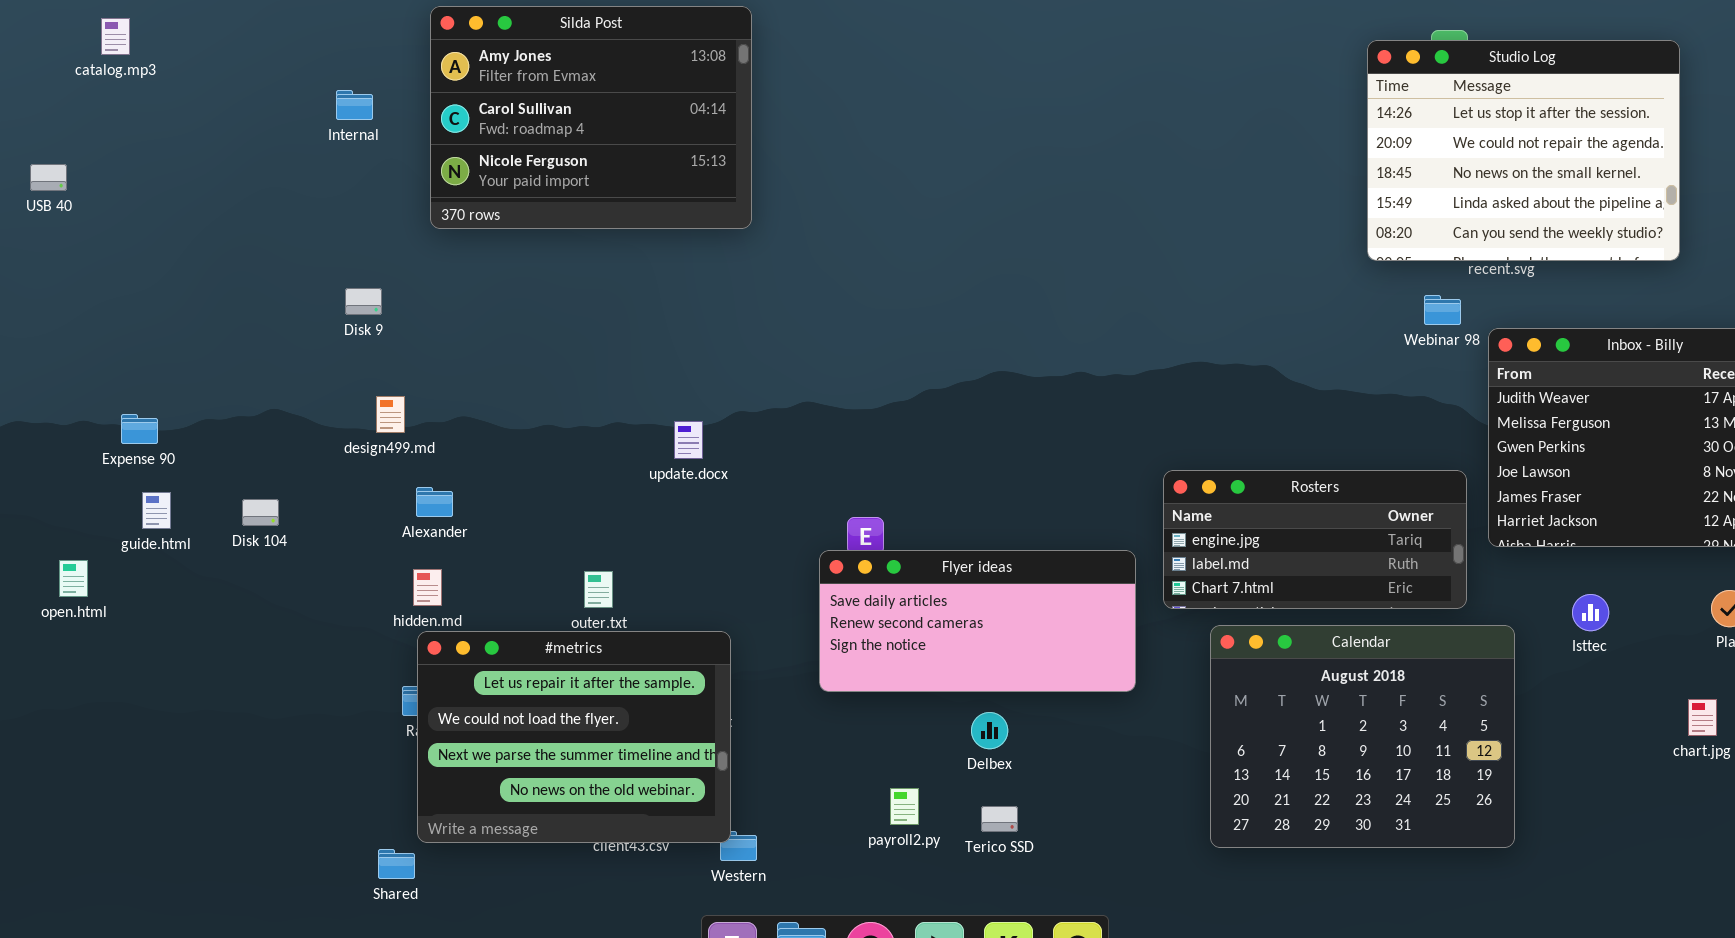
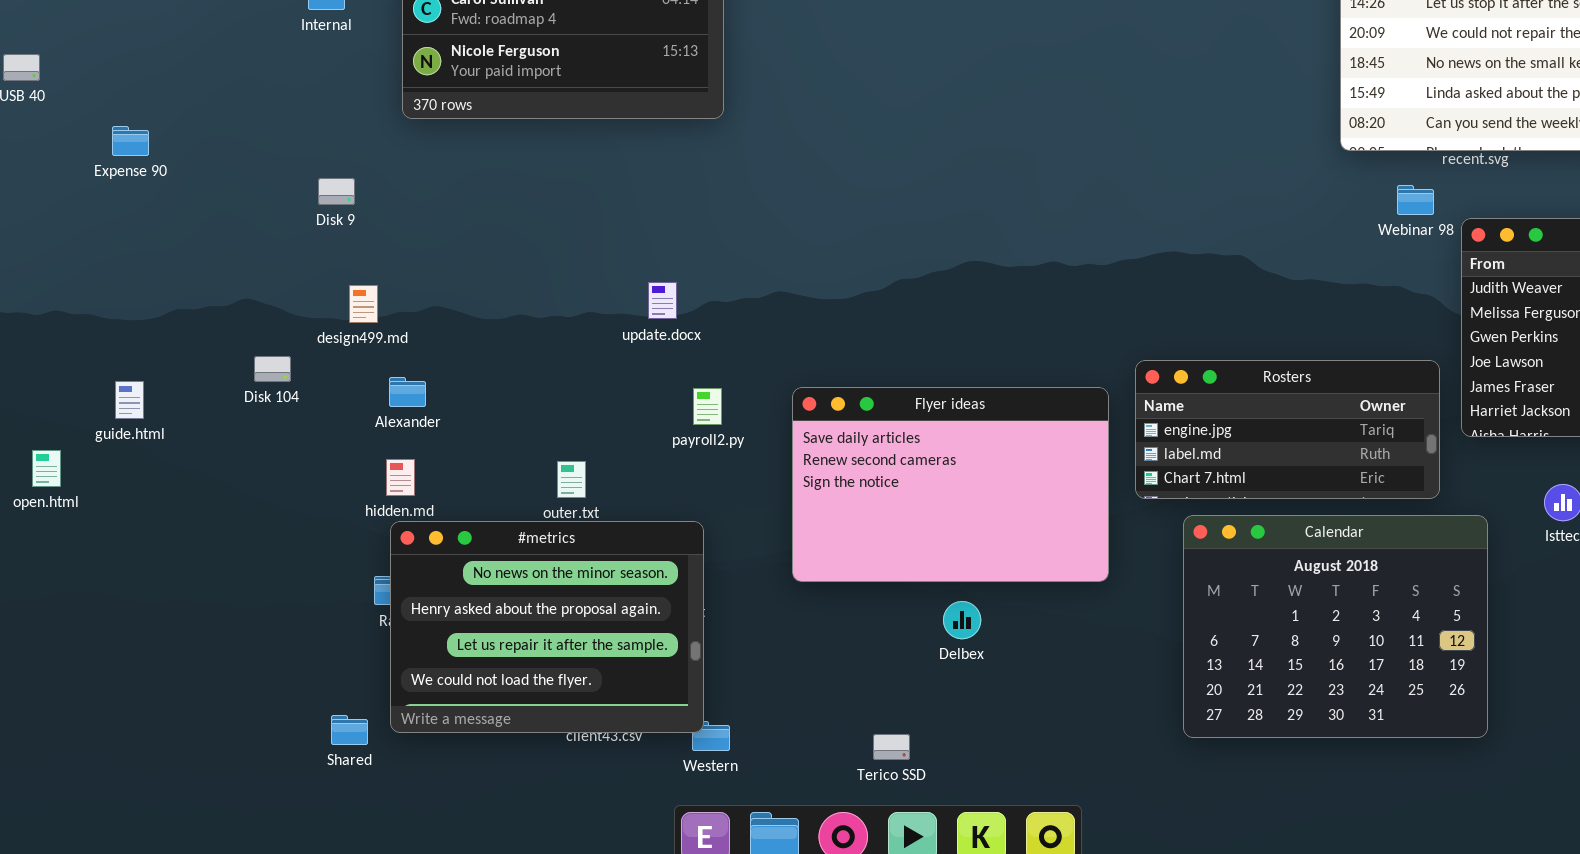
Expense 90: [121,414,158,444] -> [112,126,149,156], moved
update.docx: [674,421,703,459] -> [648,282,677,319], moved
Disk 104: [242,499,279,526] -> [254,356,291,382], moved
Flyer ideas: [819,550,1136,692] -> [792,387,1109,582], resized
#metrics: [417,631,731,843] -> [390,521,704,733], scrolled up 2 rows
payroll2.py: [890,788,919,825] -> [693,388,722,425], moved
Terico SSD: [981,806,1018,832] -> [873,734,910,760], moved
Shared: [378,849,415,879] -> [331,715,368,745], moved

